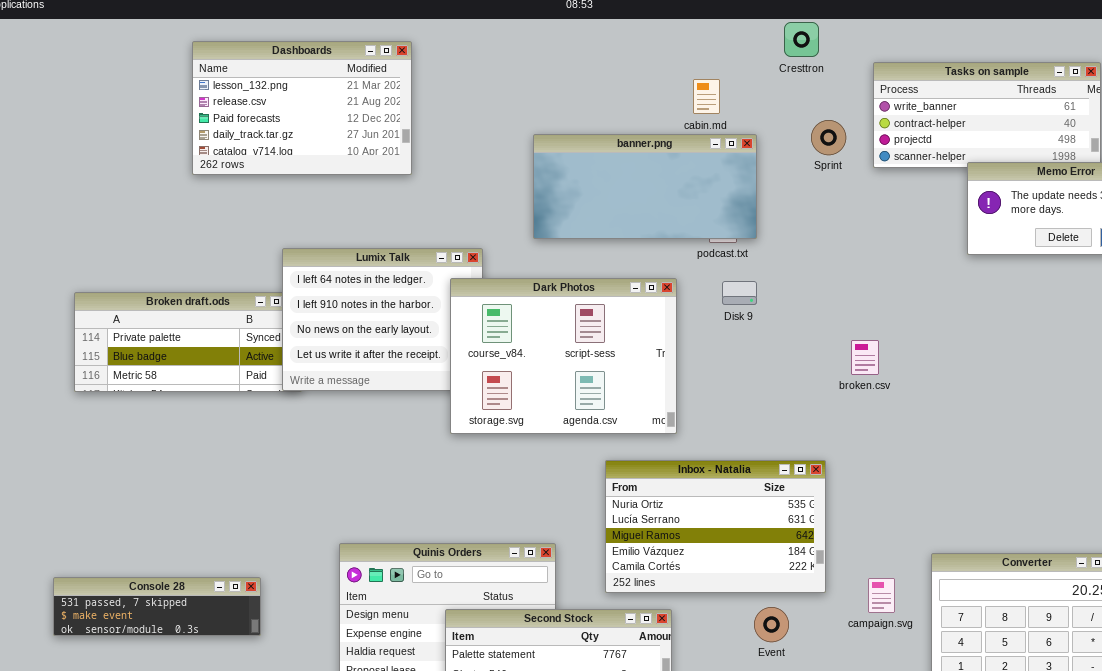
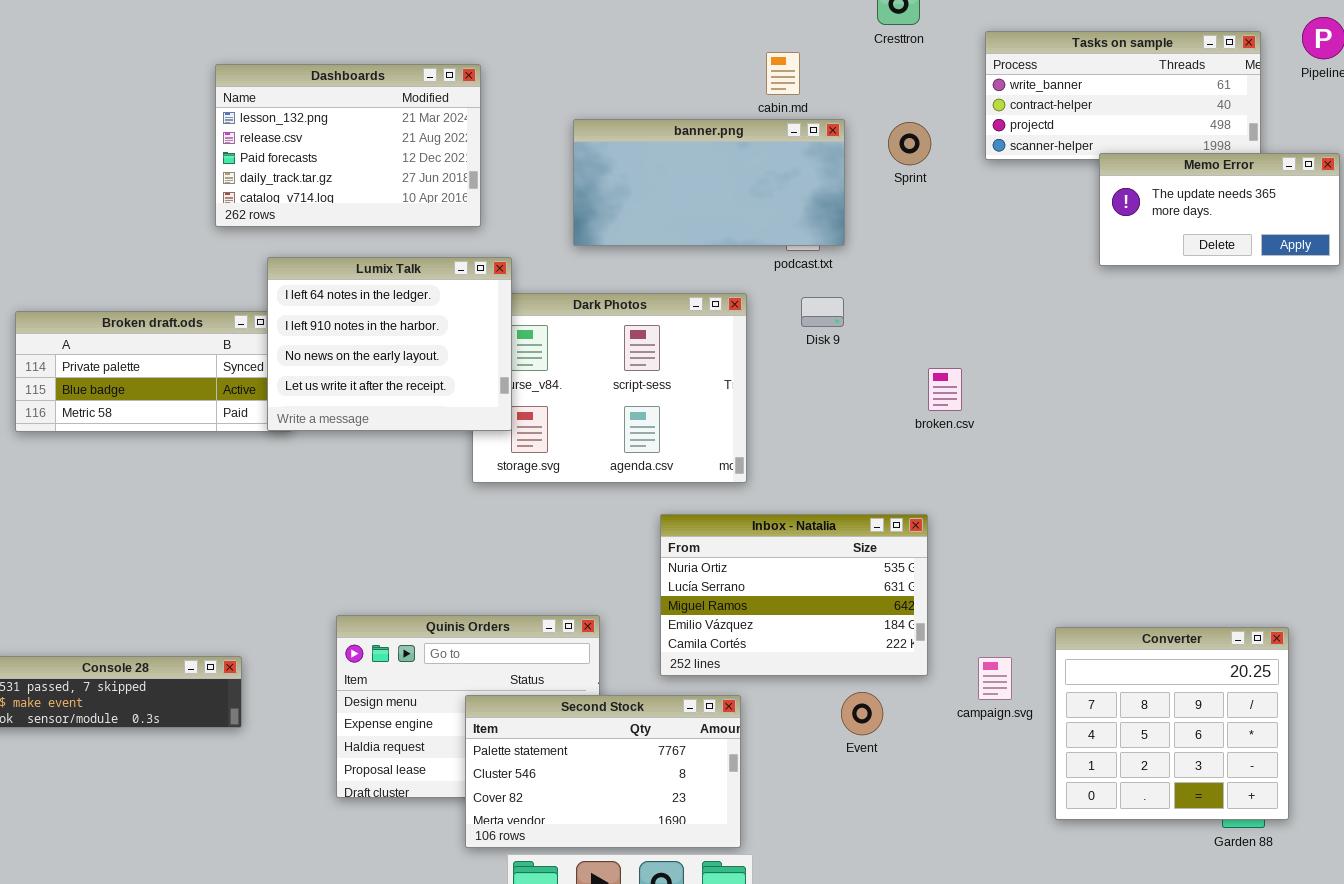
Dashboards: [192,41,412,175] -> [215,64,481,227], moved
Sprint: [811,120,846,155] -> [888,122,931,165], moved
Lumix Talk: [282,248,483,391] -> [267,257,512,431], raised
broken.csv: [851,340,879,375] -> [928,368,962,411], moved

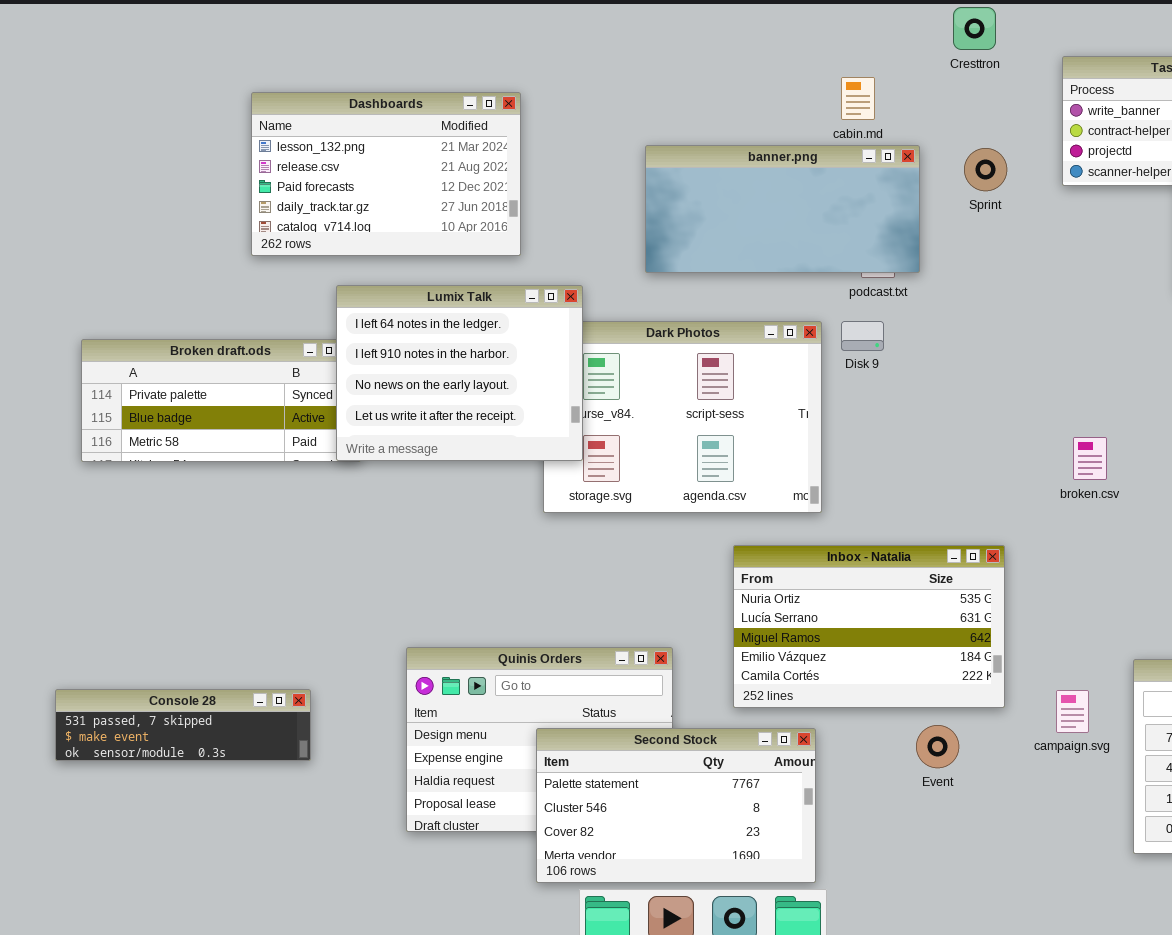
Dashboards: [215,64,481,227] -> [251,92,521,256], moved
Disk 9: [801,297,844,327] -> [841,321,884,351], moved
broken.csv: [928,368,962,411] -> [1073,437,1107,480], moved

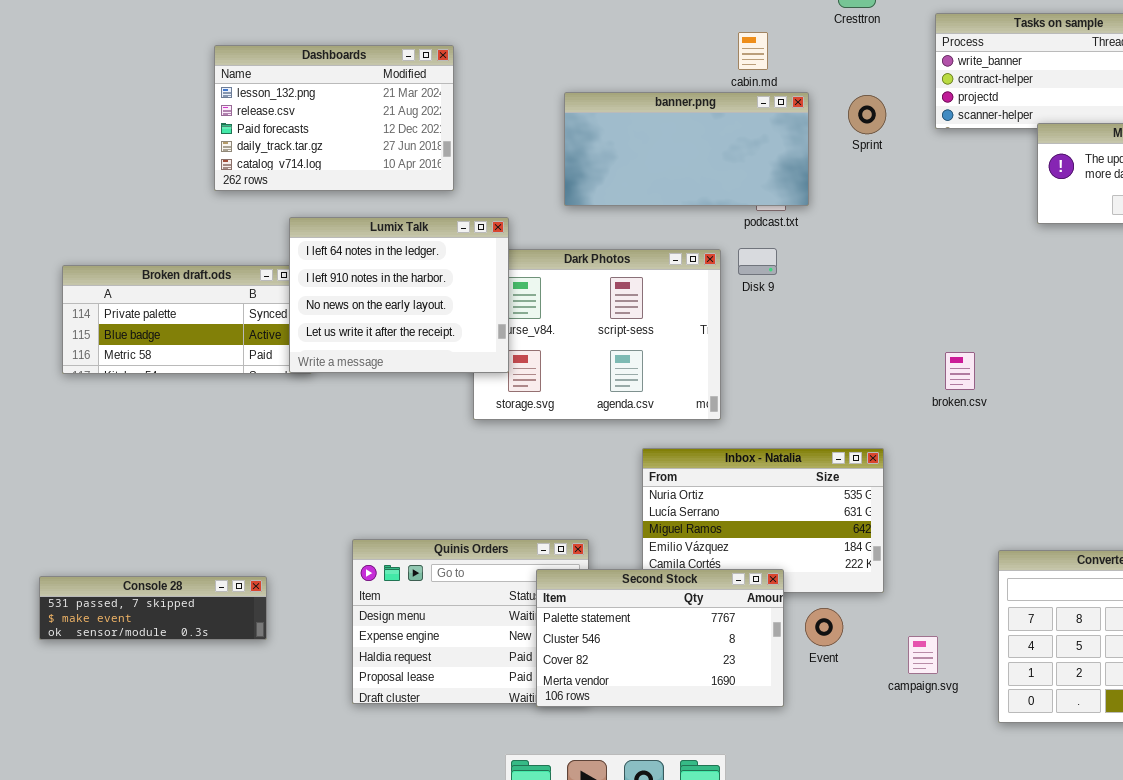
campaign.svg: [1056,690,1089,733] -> [908,636,938,674], moved
Second Stock: [536,728,816,883] -> [536,569,784,707], moved

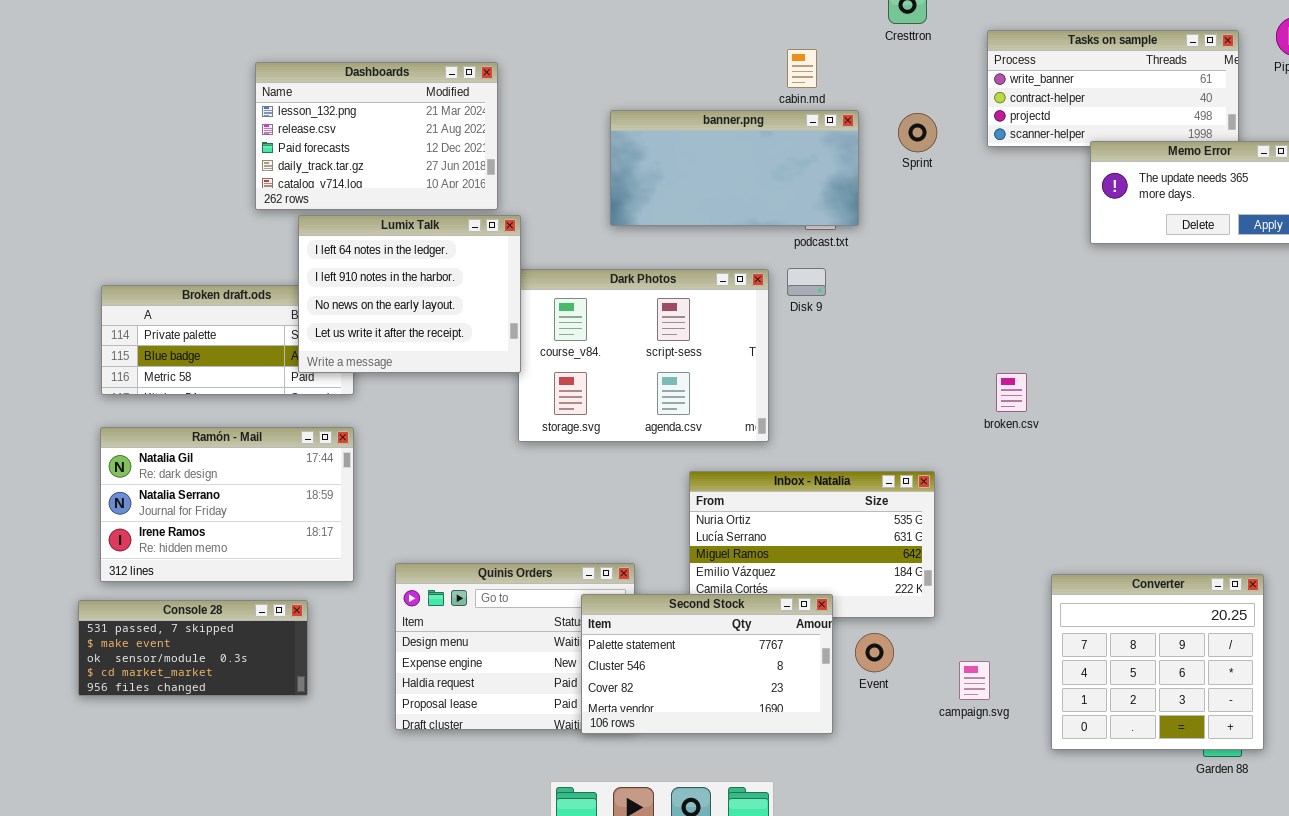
Lumix Talk: [289,217,509,373] -> [298,215,521,373], moved
Ramón - Mail: none -> [100,427,354,582], opened
Console 28: [39,576,267,640] -> [78,600,308,696], resized

